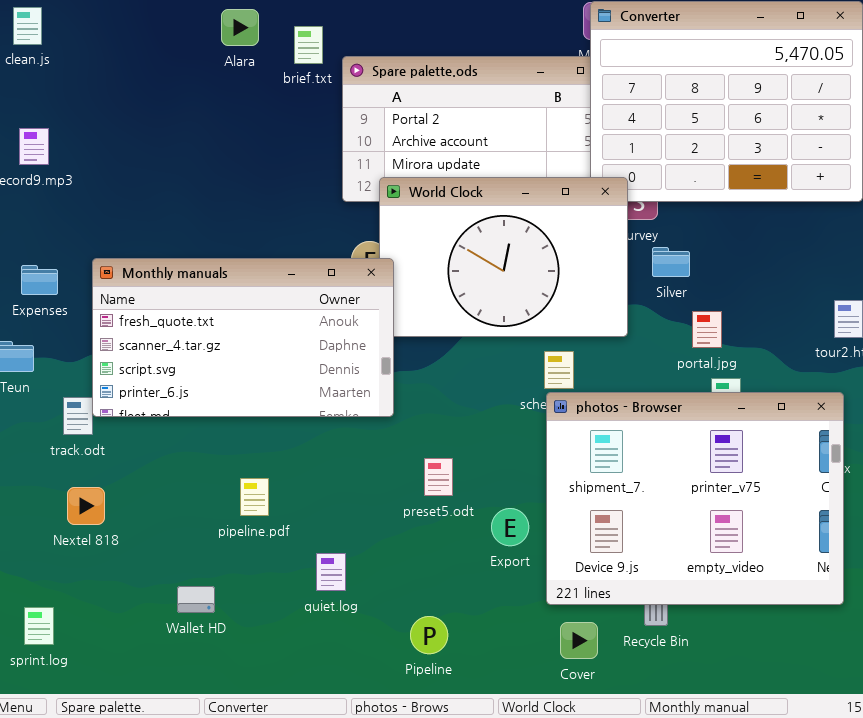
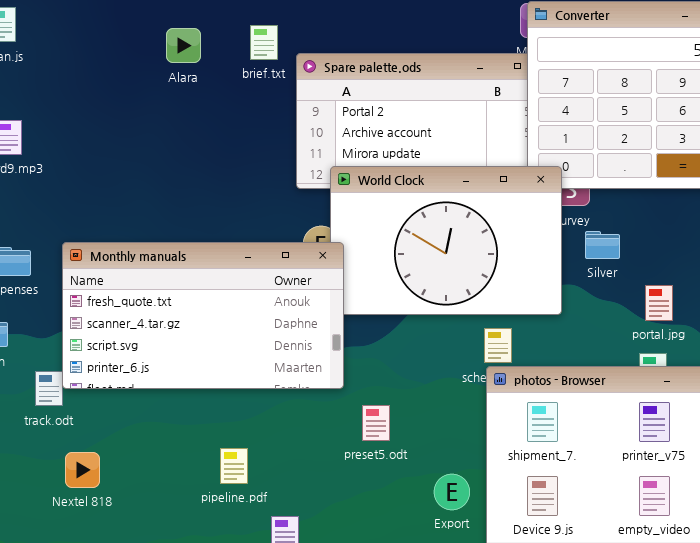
Alara: [221,9,259,46] -> [166,28,201,63], moved
portal.jpg: [692,311,722,348] -> [645,285,673,321], moved
preset5.odt: [424,458,453,496] -> [362,405,390,441], moved
pipeline.pdf: [240,478,269,516] -> [220,448,248,484], moved
Nextel 818: [67,487,105,525] -> [65,452,100,488], moved

